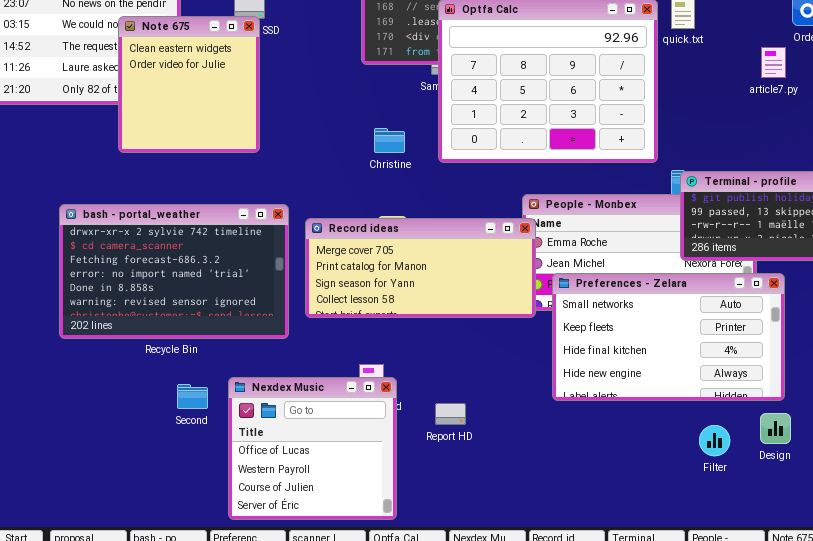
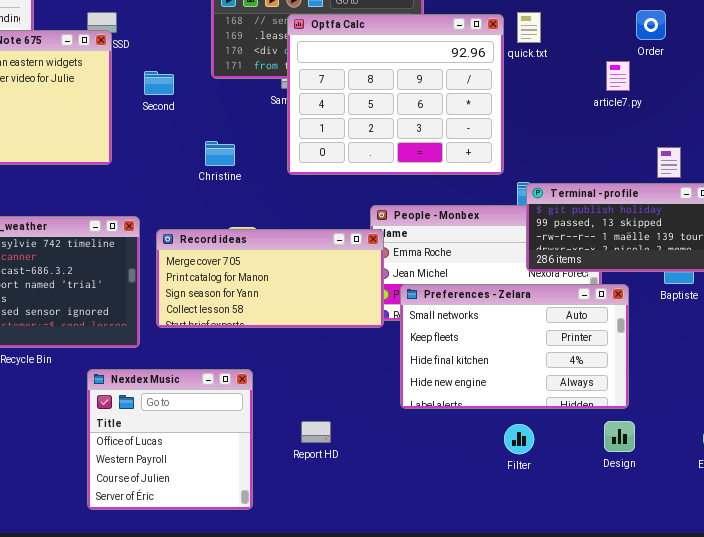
Christine: [374,128,405,153] -> [205,141,235,166], moved
Nexdex Music: [228,377,397,520] -> [87,369,253,510], moved
Second: [177,384,208,409] -> [144,71,174,95], moved
Report HD: [435,403,466,425] -> [301,421,331,443], moved
Filter: [699,425,730,456] -> [504,424,534,454], moved

